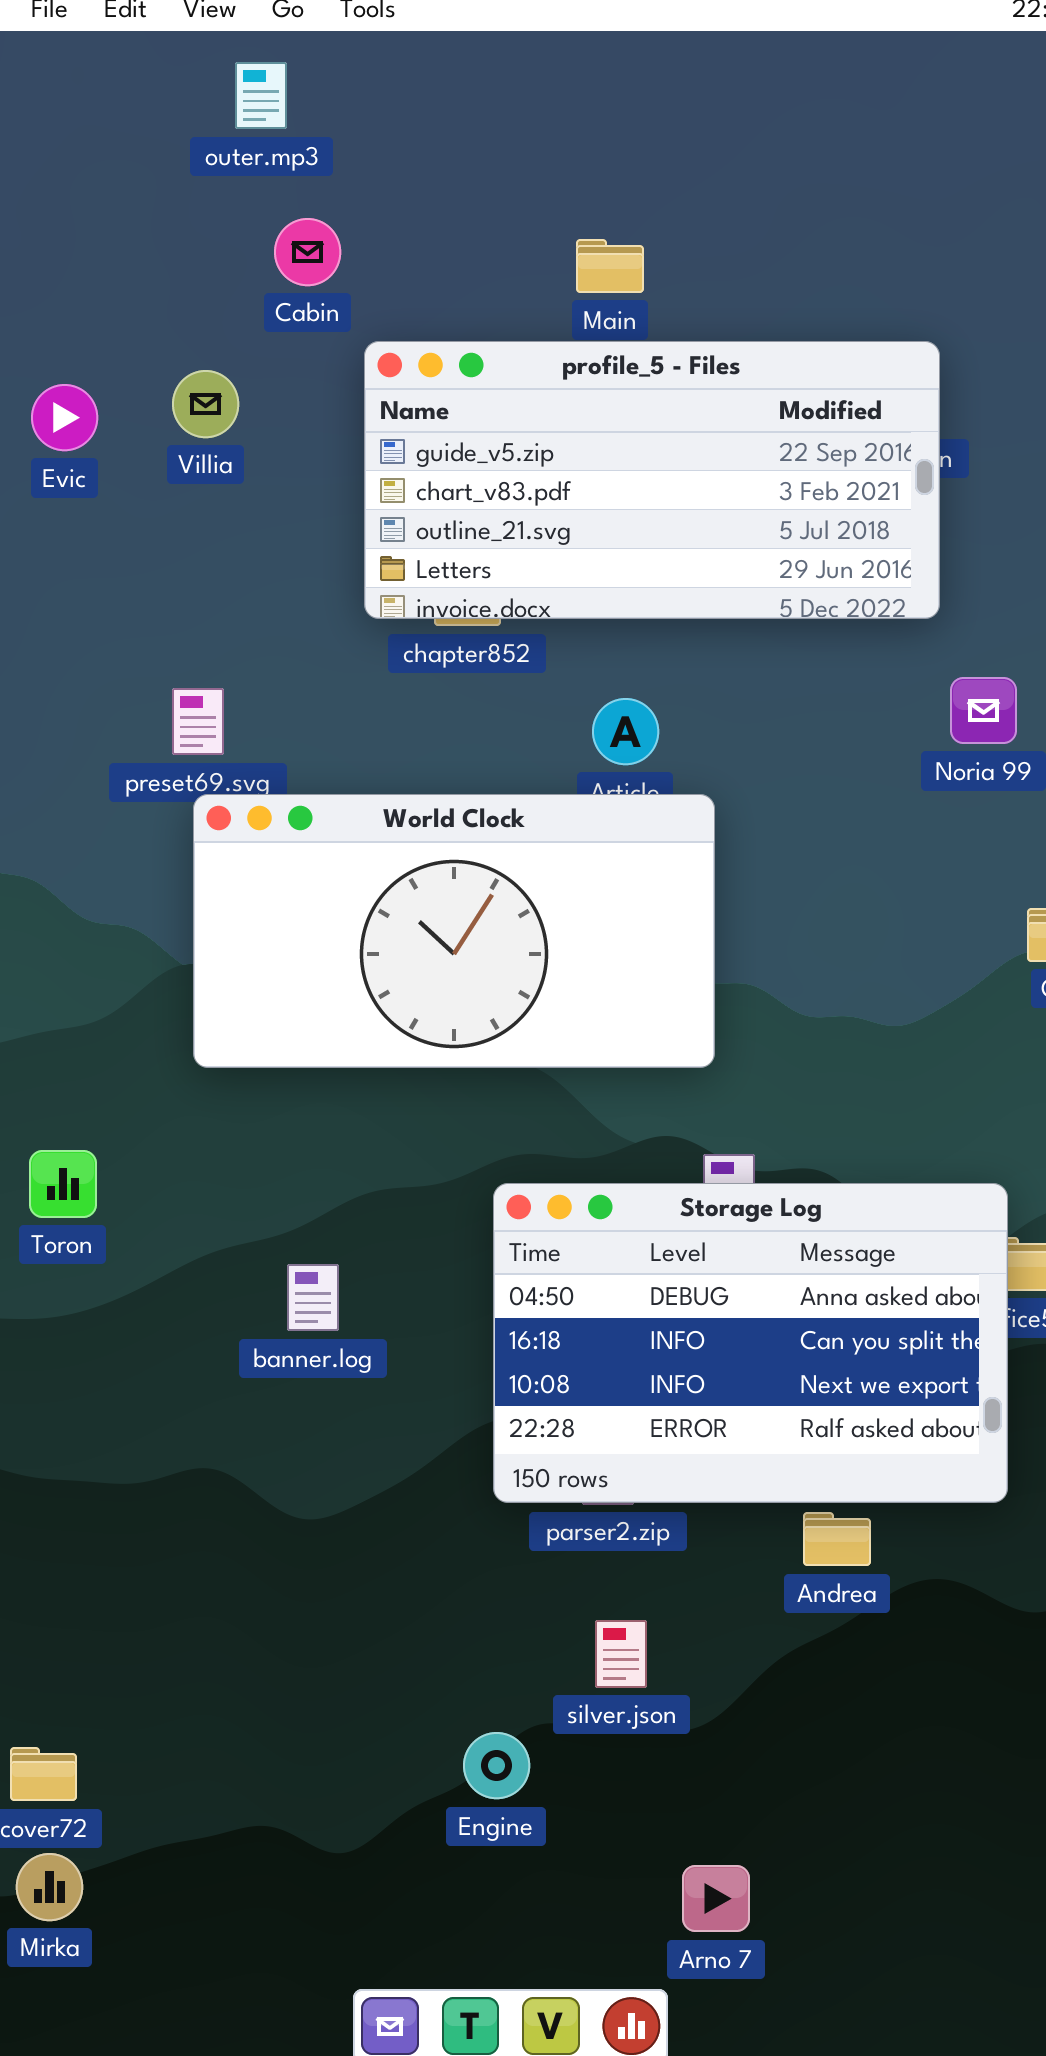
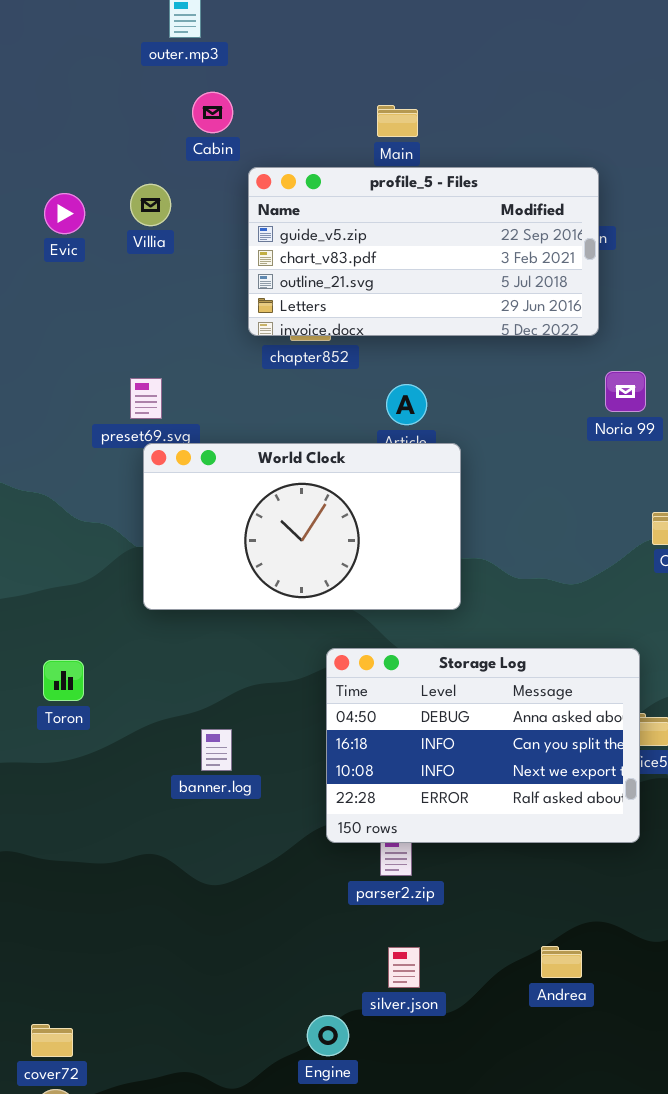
Storage Log: [493,1183,1008,1503] -> [326,648,640,843], moved
Andrea: [803,1512,871,1566] -> [541,946,582,978], moved

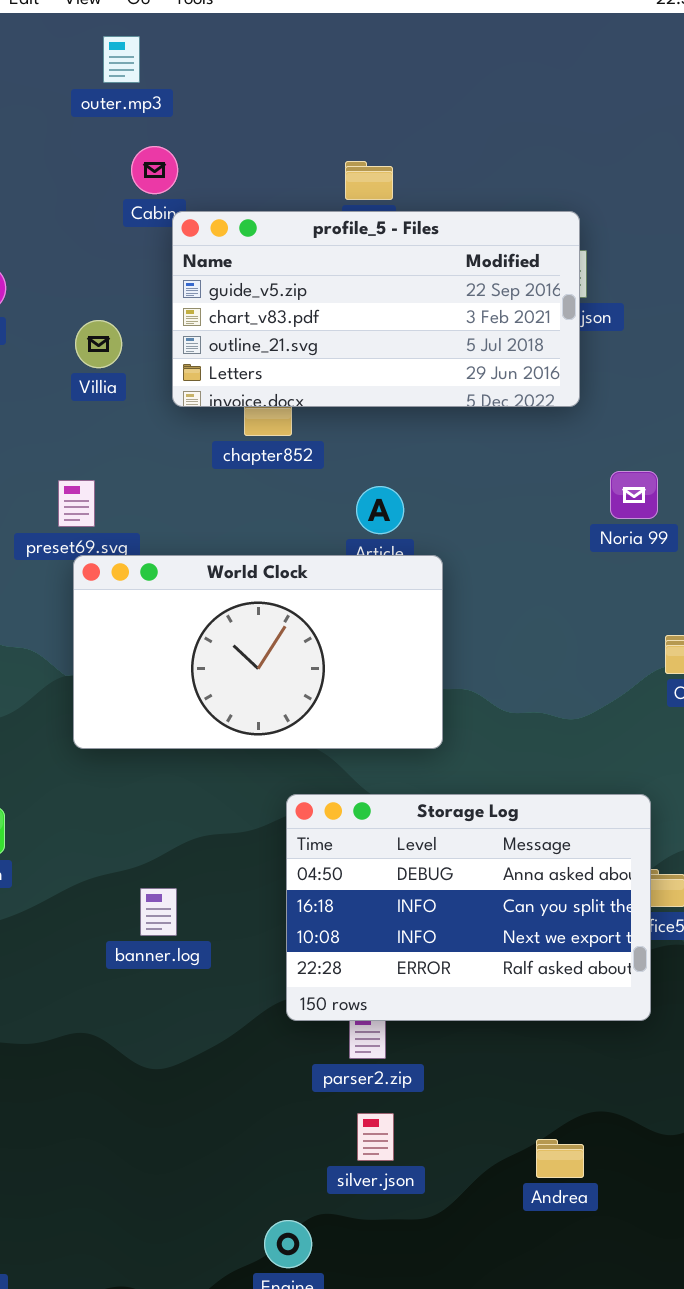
profile_5 - Files: [248,167,599,336] -> [172,211,580,407], moved
Villia: [130,184,171,226] -> [75,320,122,368], moved
silver.json: [388,947,420,988] -> [357,1113,394,1161], moved

